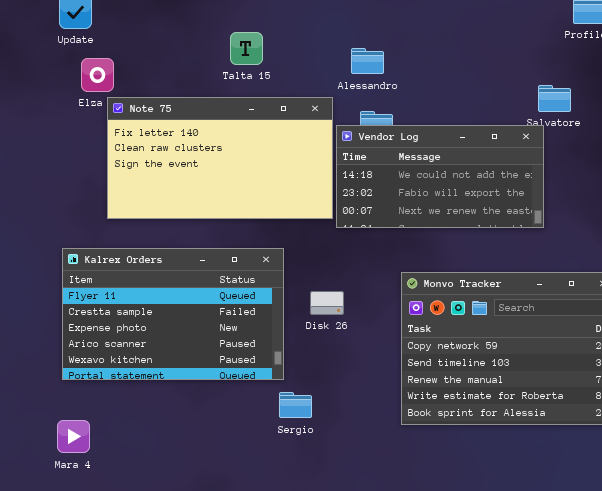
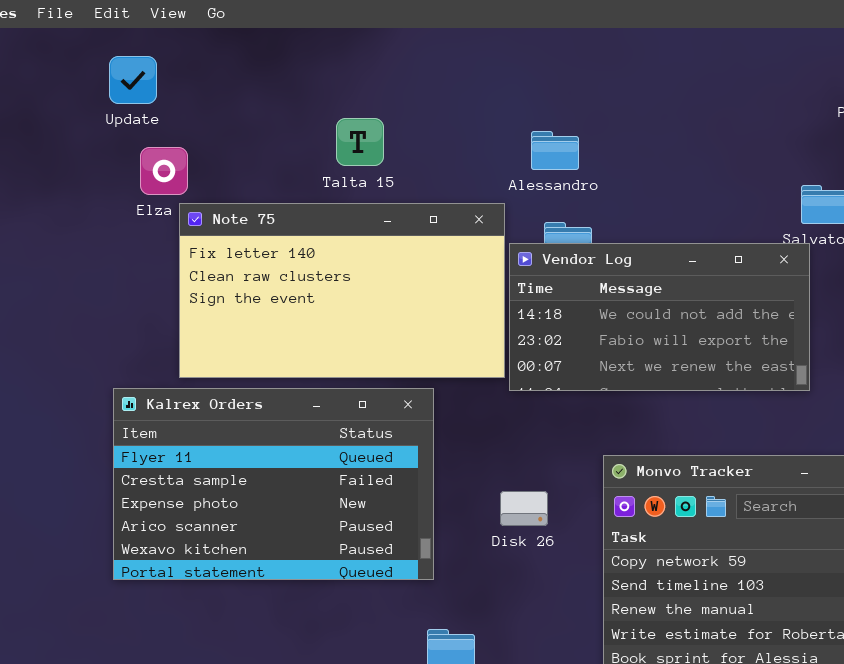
Talta 15: [230,32,263,65] -> [336,118,384,166], moved
Kalrex Orders: [62,248,284,380] -> [113,388,434,580], moved
Disk 26: [310,291,344,315] -> [500,491,548,526], moved

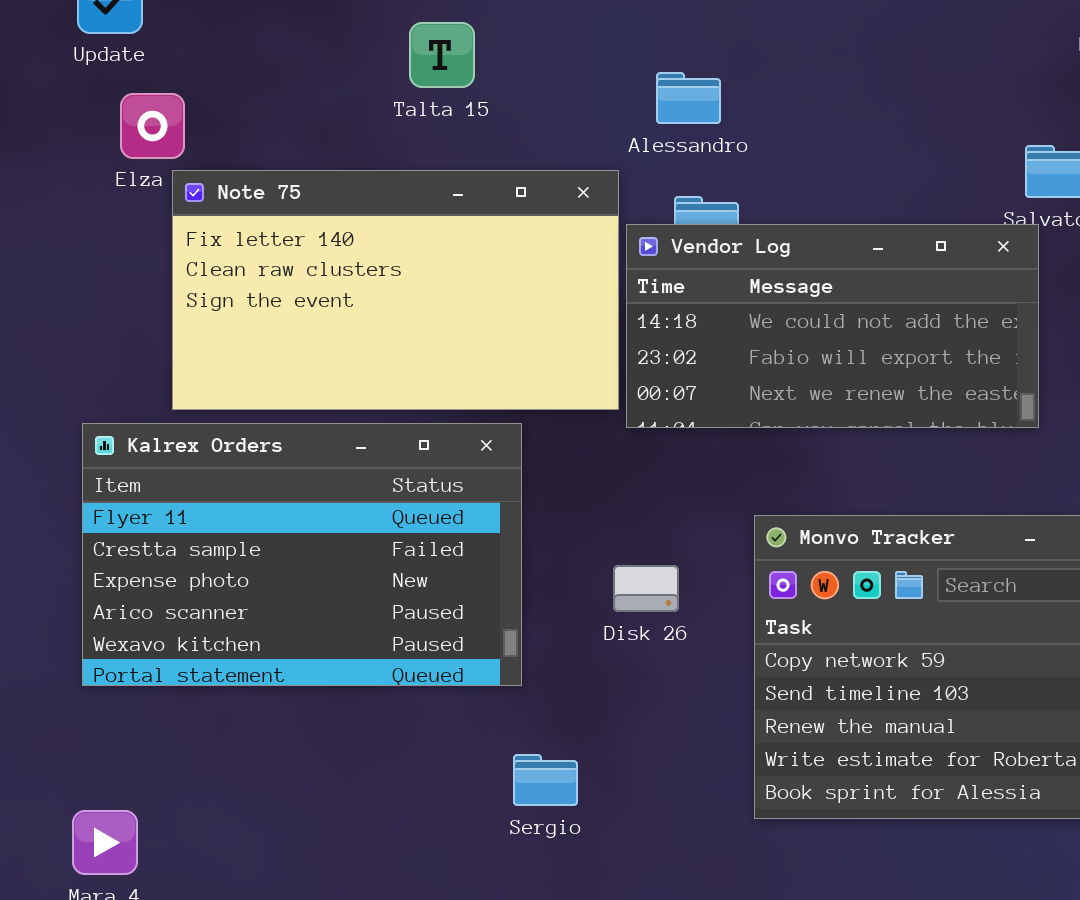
Talta 15: [336,118,384,166] -> [409,22,475,88], moved

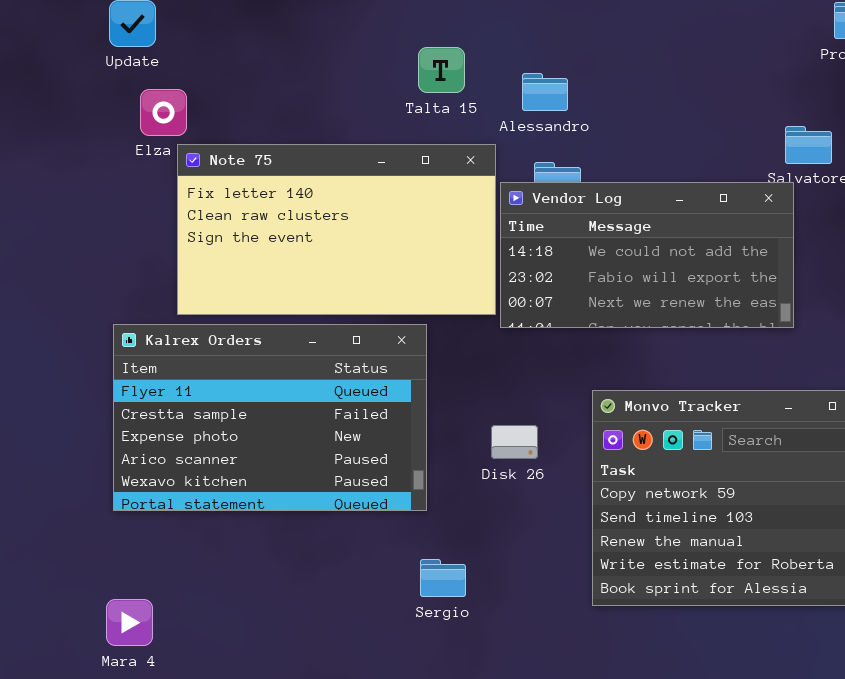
Talta 15: [409,22,475,88] -> [418,47,465,93], moved

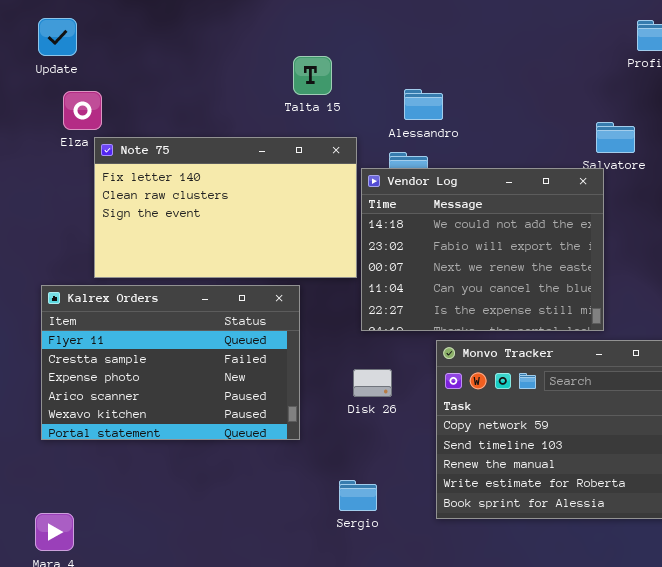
Alessandro: [522,73,568,111] -> [404,89,443,120], moved
Vendor Log: [500,182,794,328] -> [361,168,604,331], resized
Sergio: [420,559,466,597] -> [339,480,377,511], moved

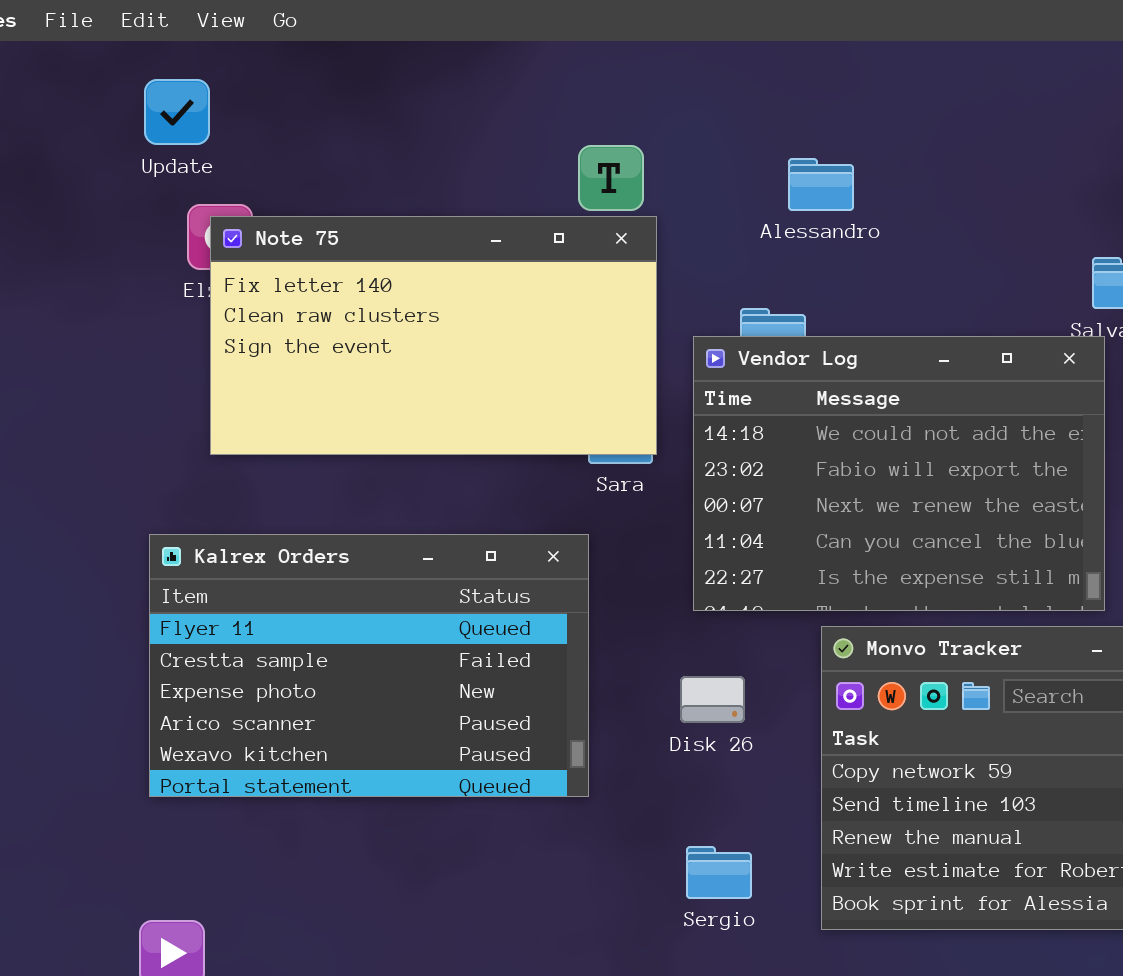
Alessandro: [404,89,443,120] -> [788,158,854,211], moved
Note 75: [94,137,357,278] -> [210,216,657,455], moved
Sergio: [339,480,377,511] -> [686,846,752,899], moved

